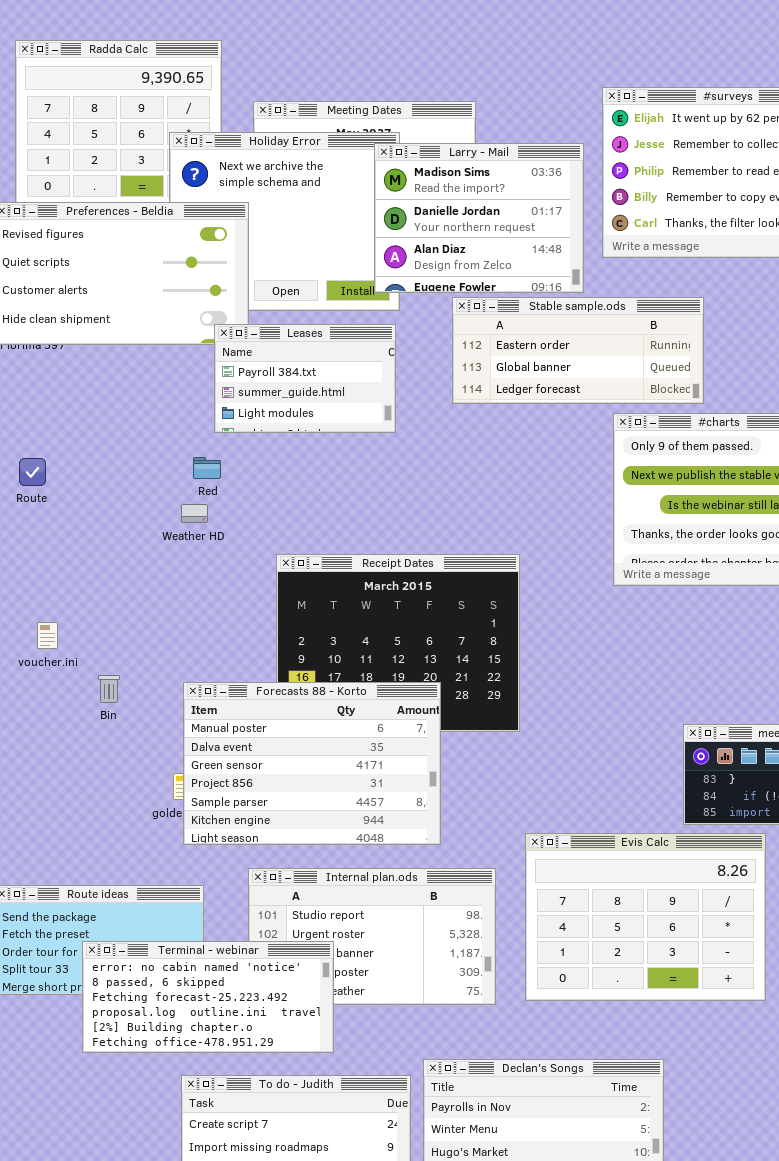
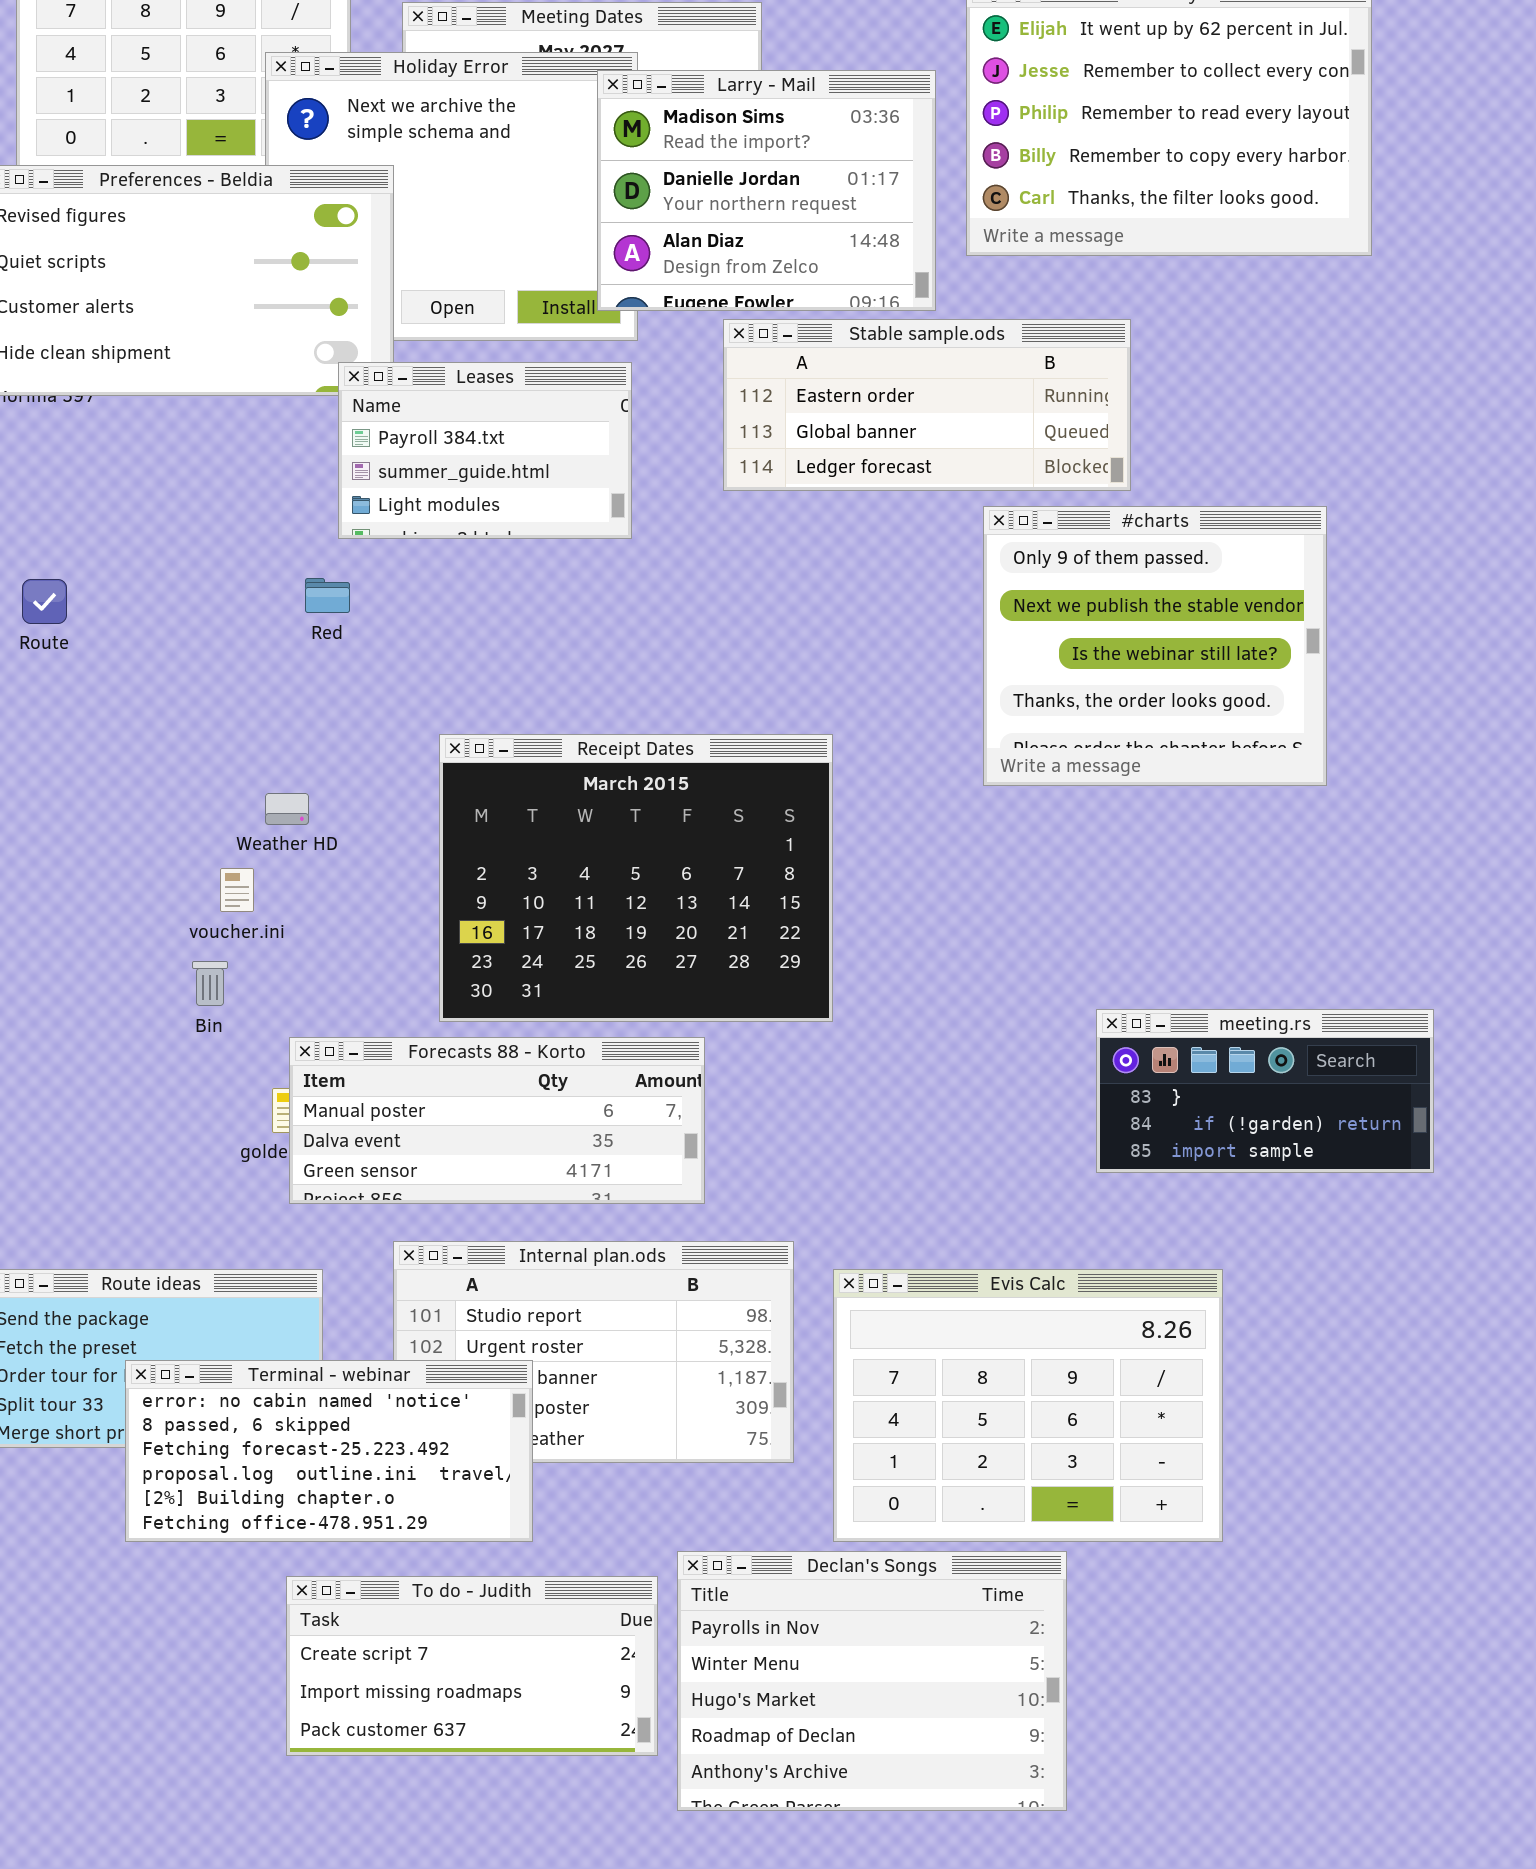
Weather HD: [181,504,208,523] -> [265,793,309,825], moved
voucher.ini: [37,622,58,649] -> [220,868,254,912], moved
Bin: [98,675,120,703] -> [192,961,228,1006], moved
Forecasts 88 - Korto: [183,682,441,845] -> [289,1037,705,1204], resized
Evis Calc: [525,833,766,1001] -> [833,1269,1223,1542], moved

